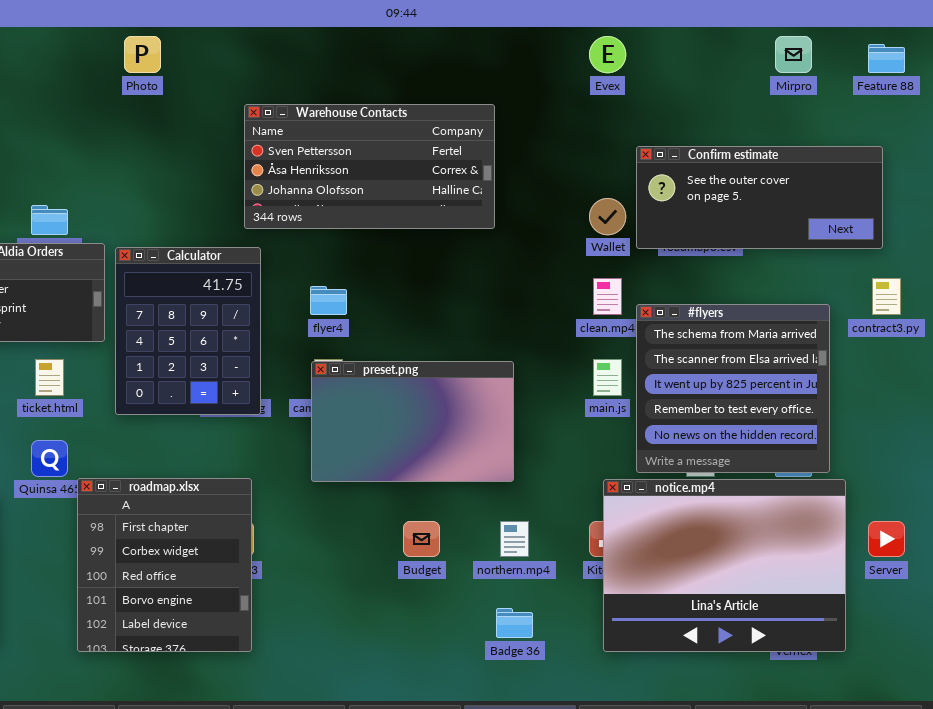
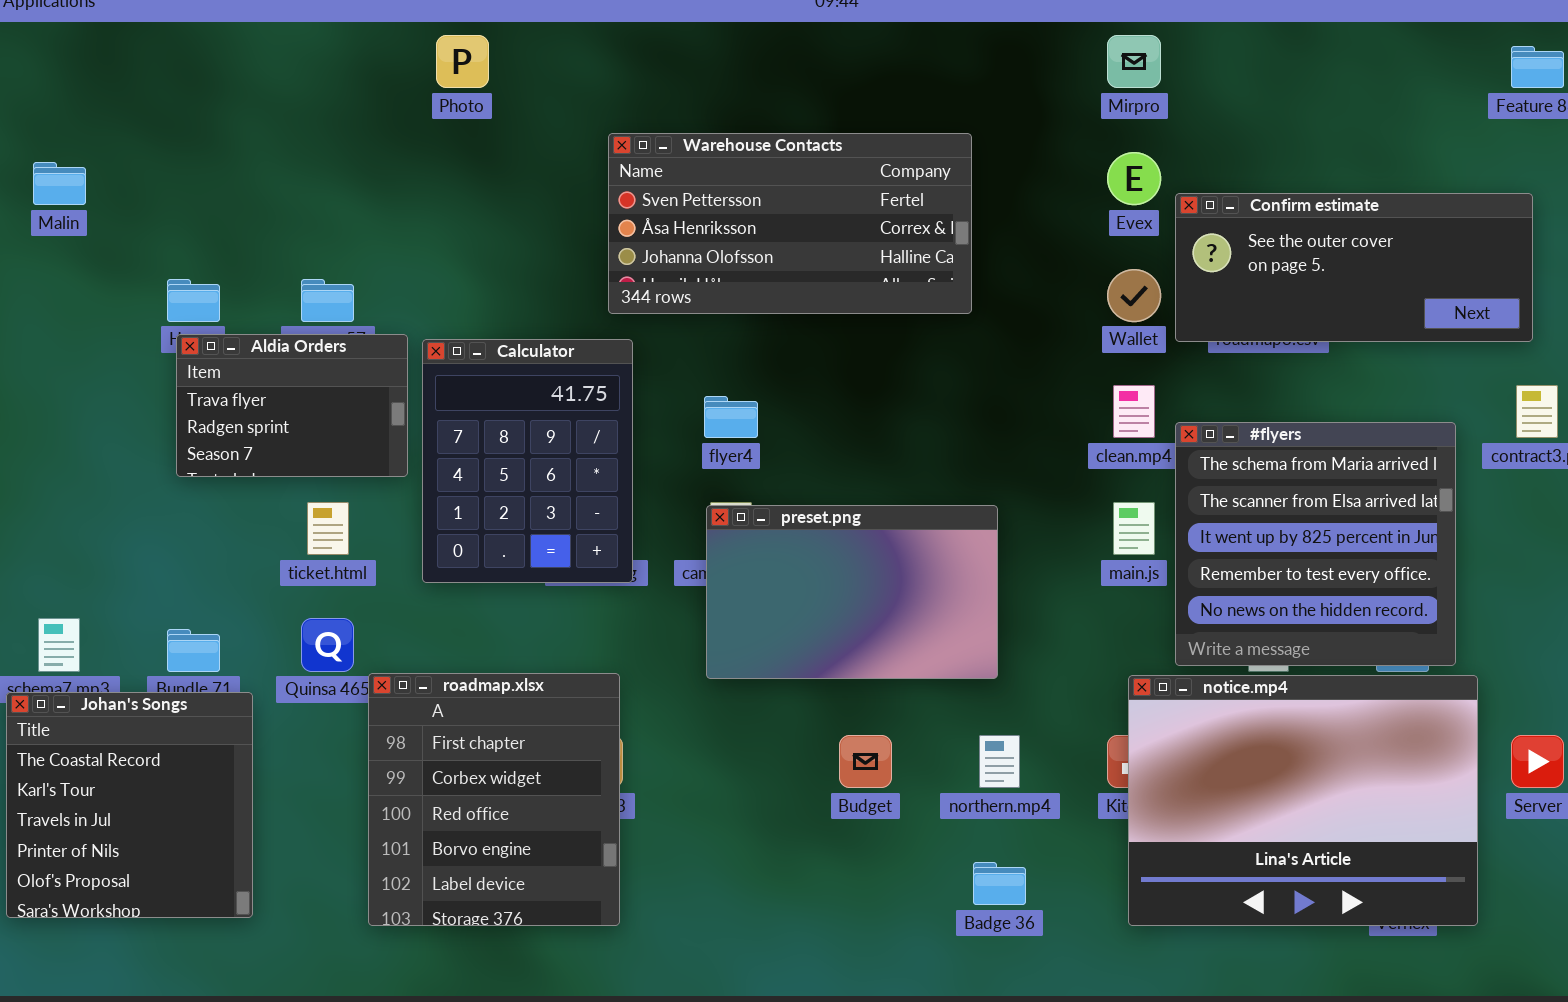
Evex: [589,36,626,73] -> [1107,152,1161,205], moved
Mirpro: [775,36,812,73] -> [1107,35,1161,88], moved

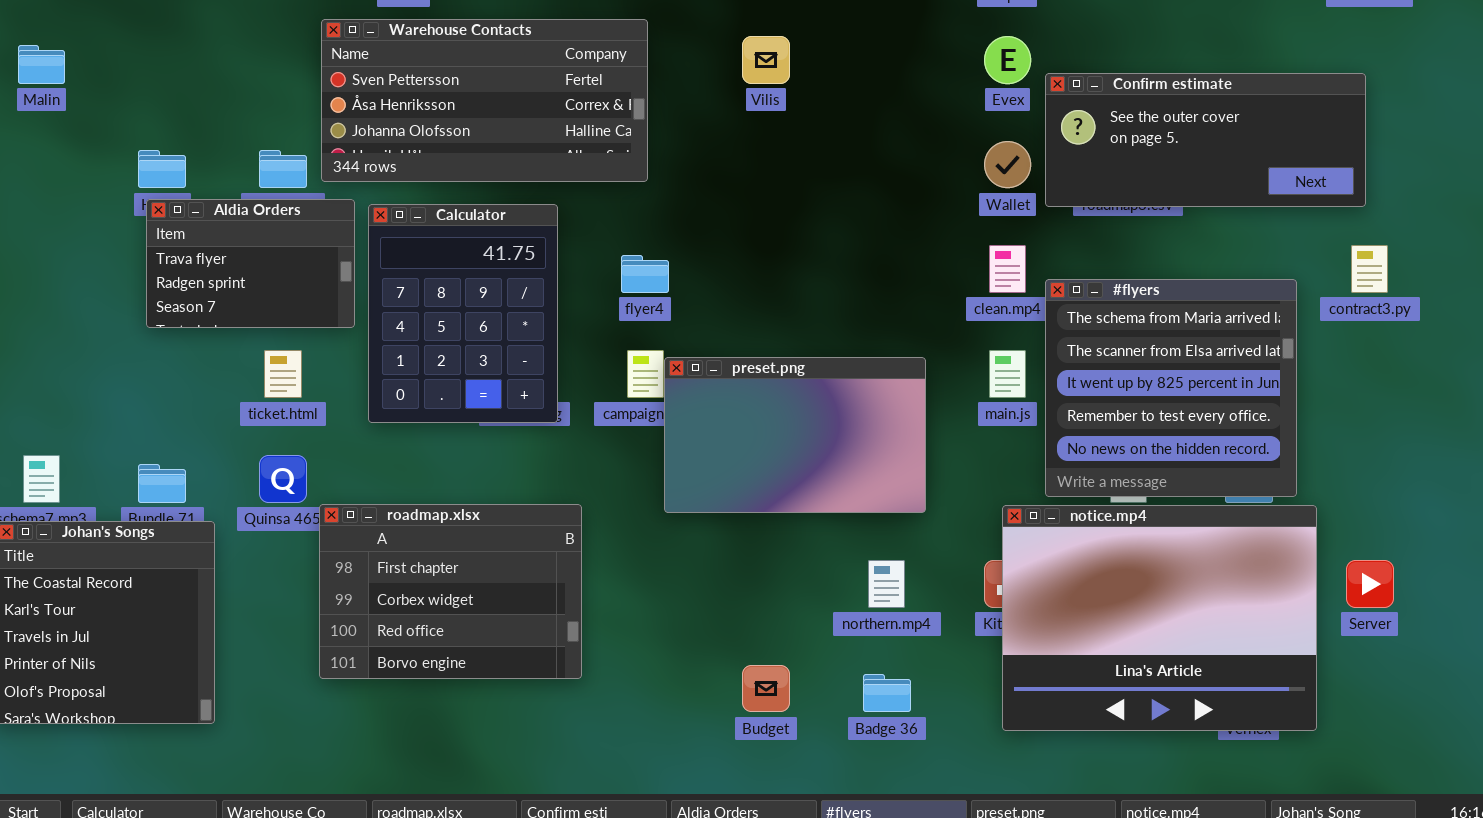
Warehouse Contacts: [608,133,972,314] -> [321,19,648,182], moved
preset.png: [706,505,998,679] -> [664,357,926,513], moved
roadmap.xlsx: [368,673,620,926] -> [319,504,582,679], resized
Budget: [839,735,892,788] -> [742,665,790,712], moved

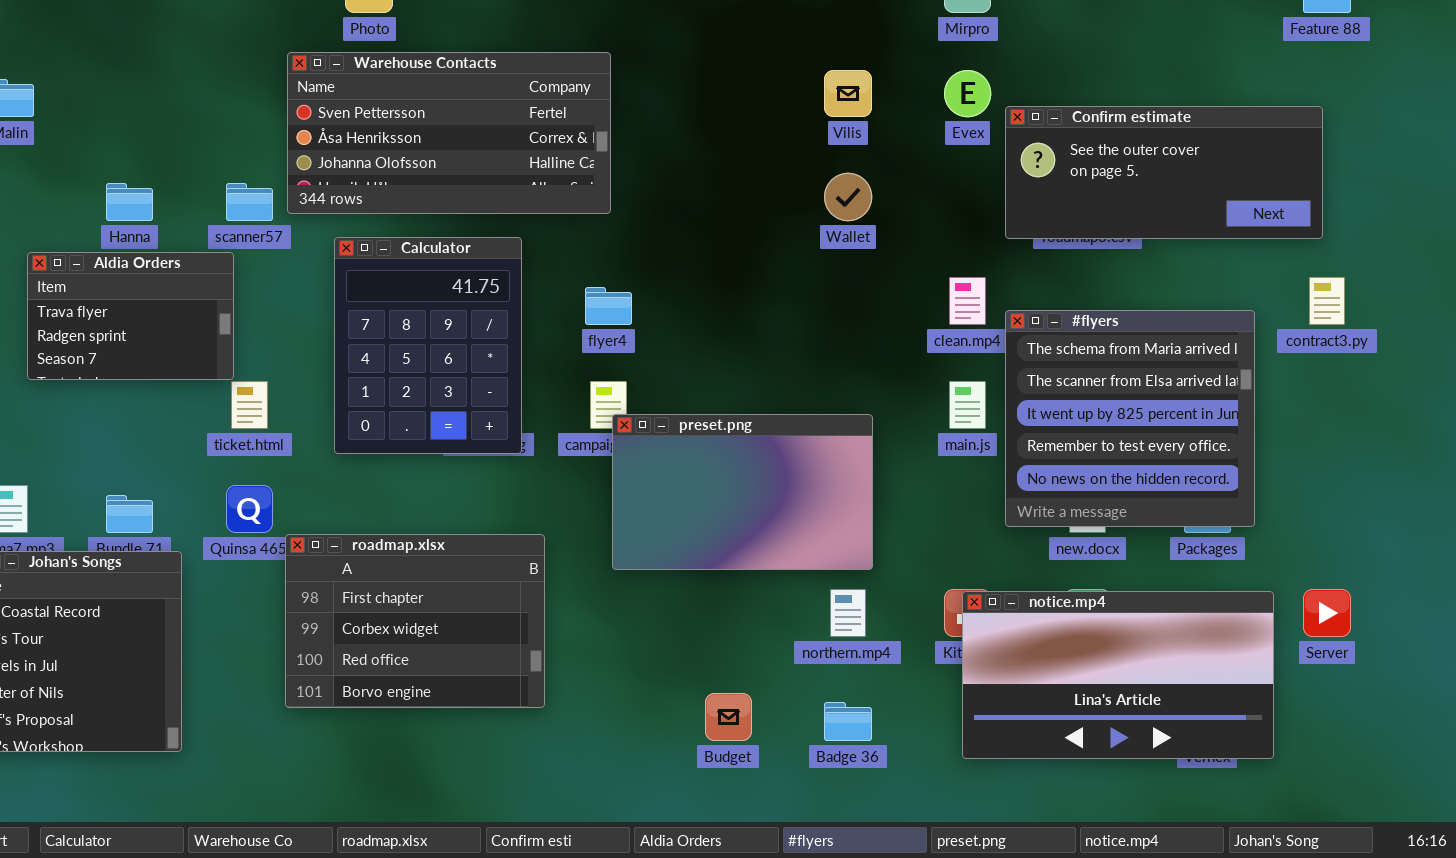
Vilis: [742,36,790,84] -> [824,70,872,117], moved
Wallet: [984,141,1031,188] -> [824,173,872,221], moved
Aldia Orders: [146,199,355,328] -> [27,252,234,380], moved
preset.png: [664,357,926,513] -> [612,414,873,570], moved
notice.mp4: [1002,505,1317,731] -> [962,591,1274,759], resized

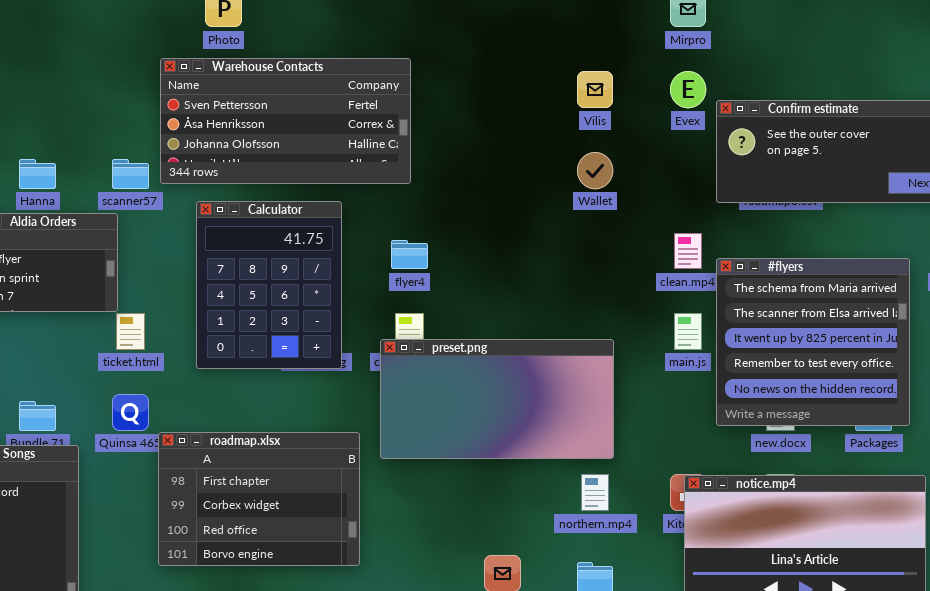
preset.png: [612,414,873,570] -> [380,339,614,459], resized

